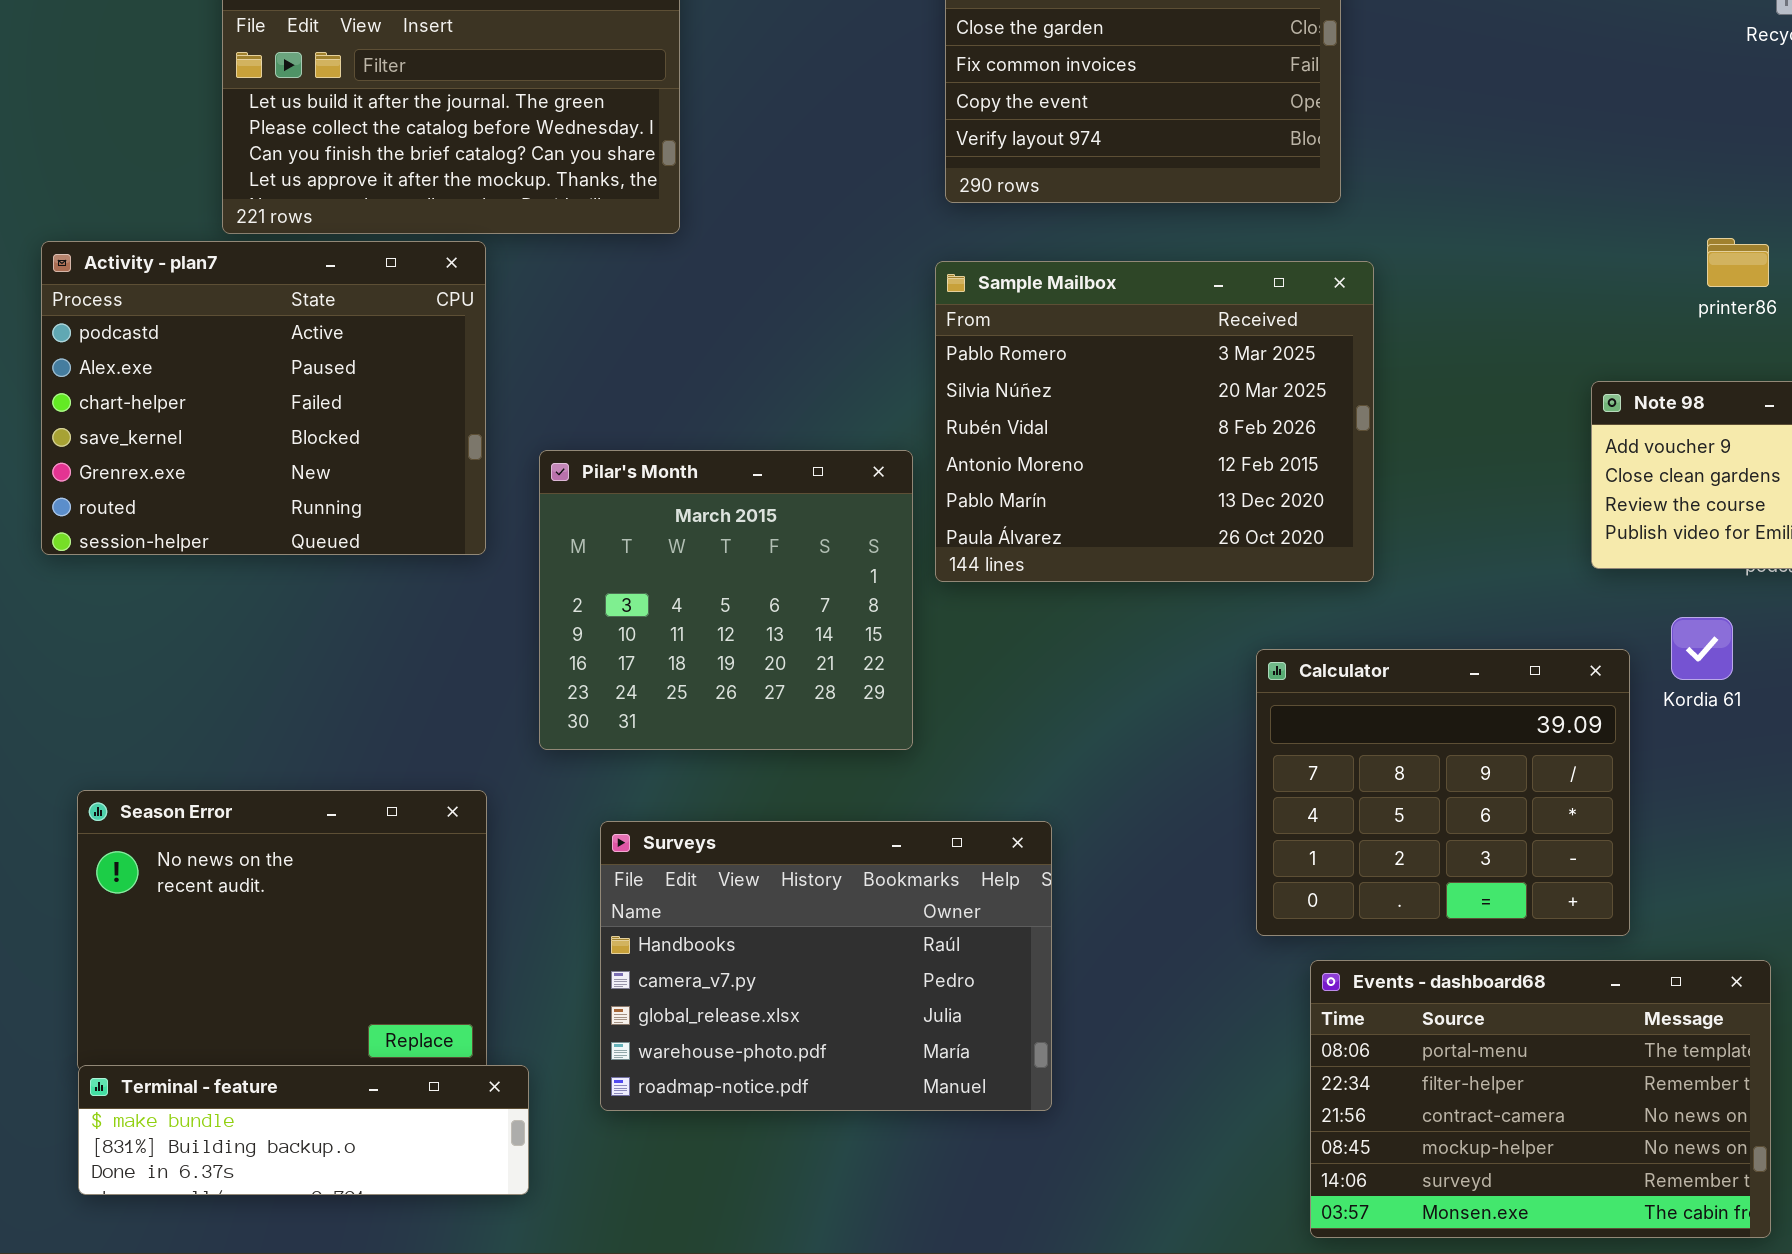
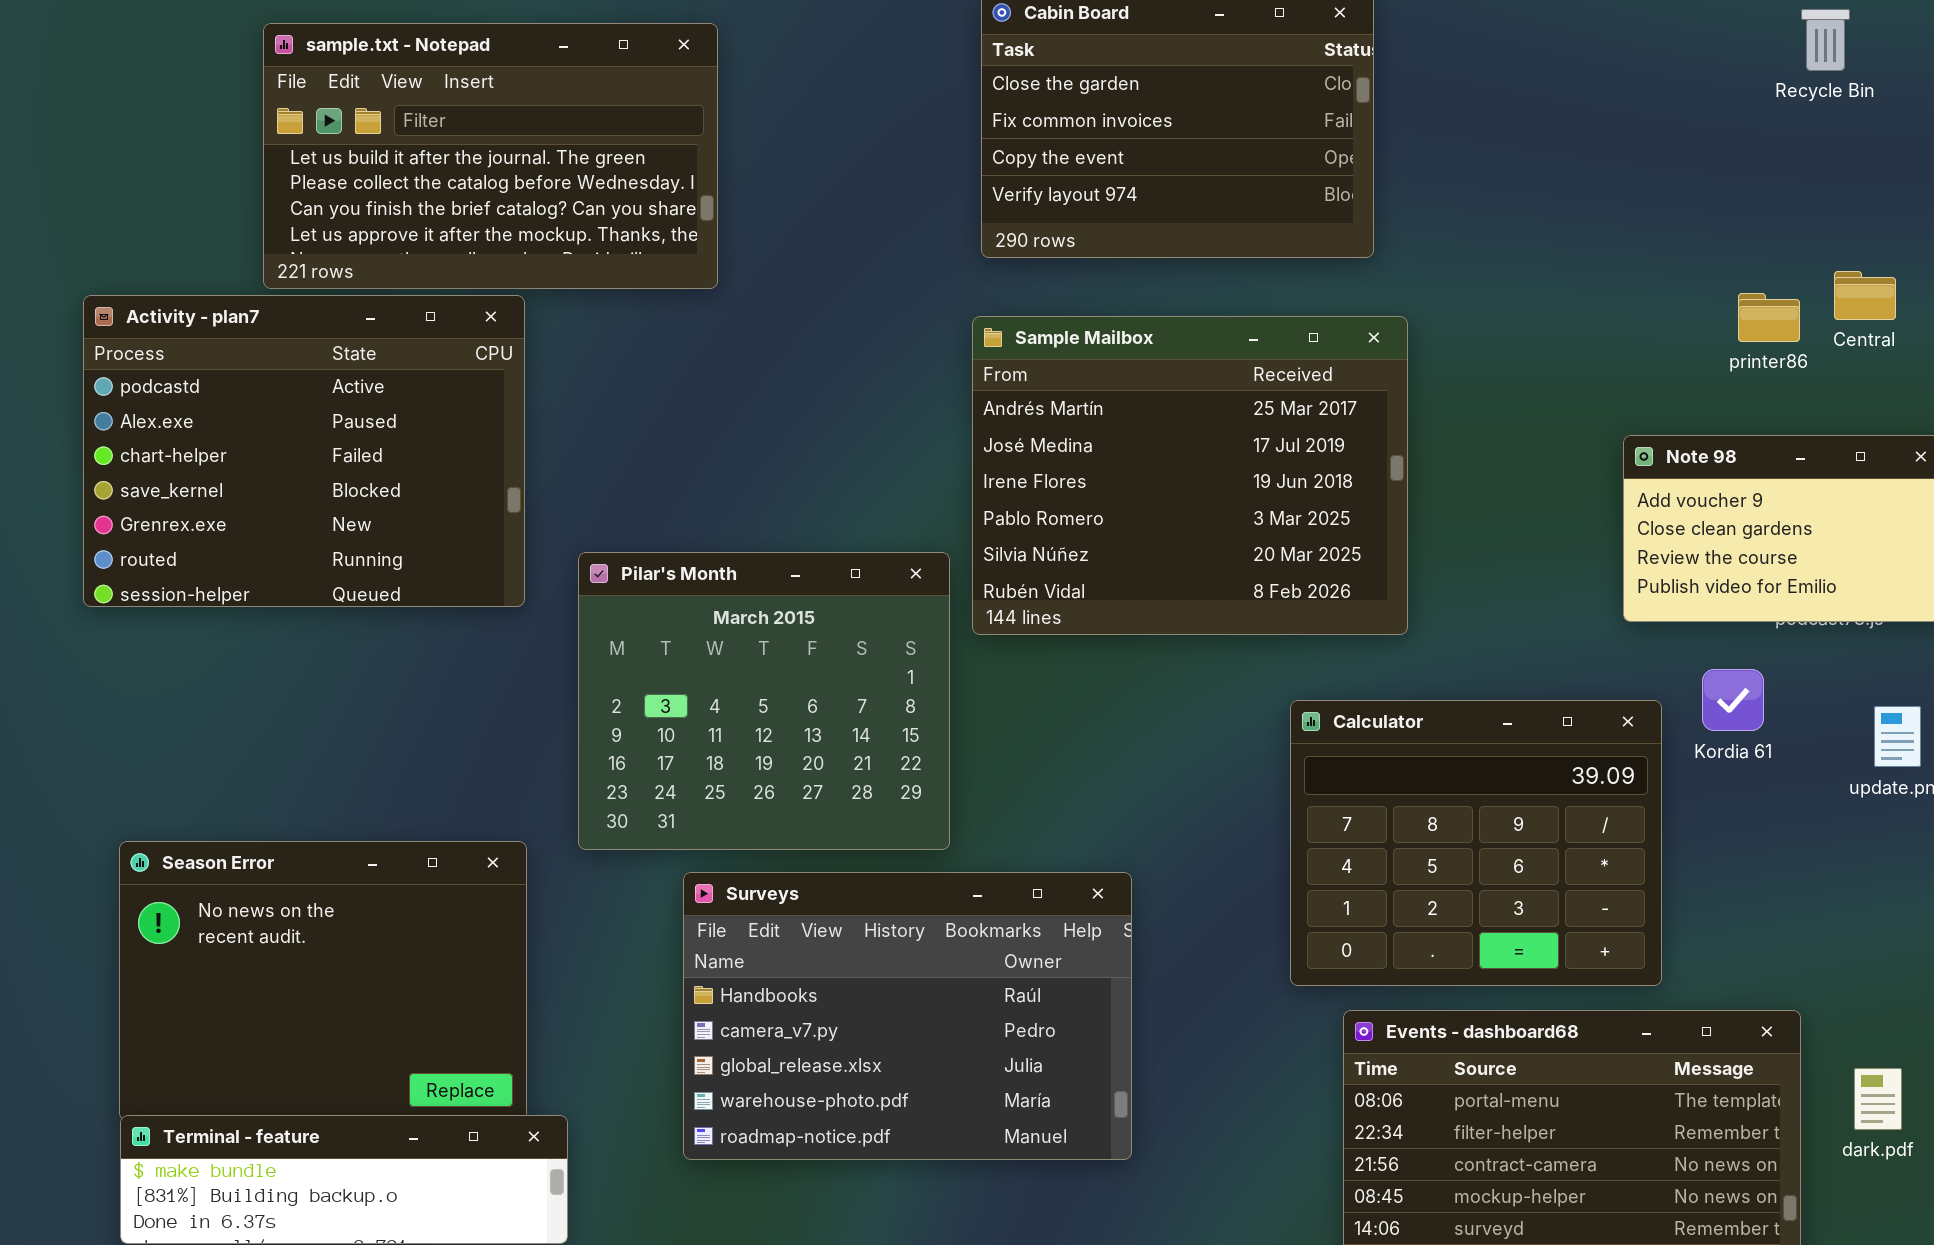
Sample Mailbox: [935,261,1374,582] -> [972,316,1408,635], scrolled up 3 rows
Pilar's Month: [539,450,913,750] -> [578,552,950,850], moved
Surveys: [600,821,1052,1111] -> [683,872,1132,1160], moved

